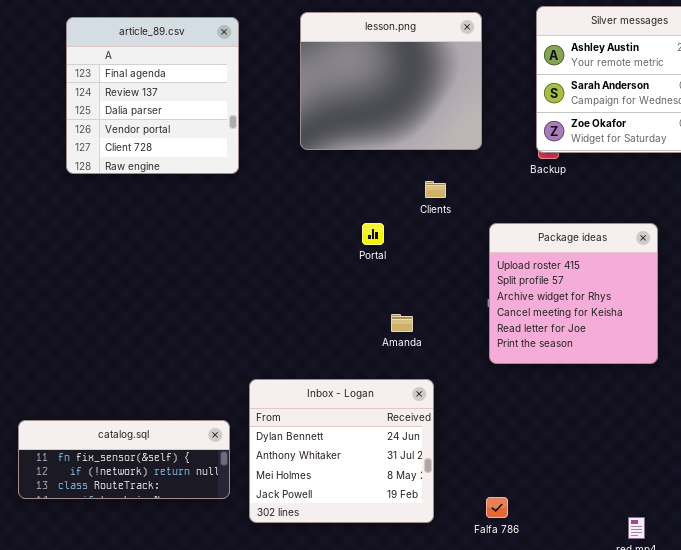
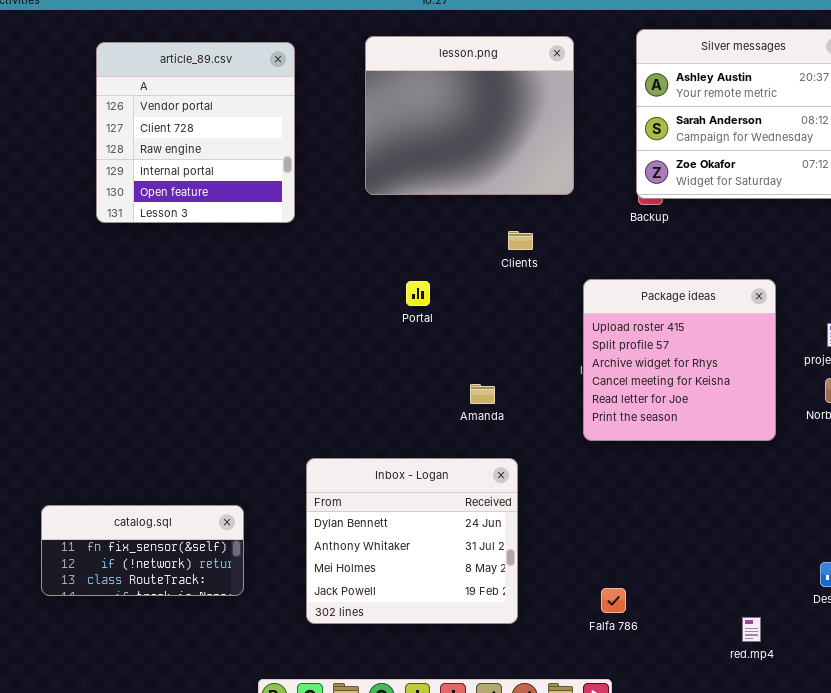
article_89.csv: [66,17,239,174] -> [96,42,295,223], scrolled down 3 rows
Portal: [362,223,384,245] -> [406,281,430,306], moved
catalog.sql: [18,420,230,499] -> [41,505,244,596], resized
Falfa 786: [486,497,508,518] -> [601,588,626,613], moved

